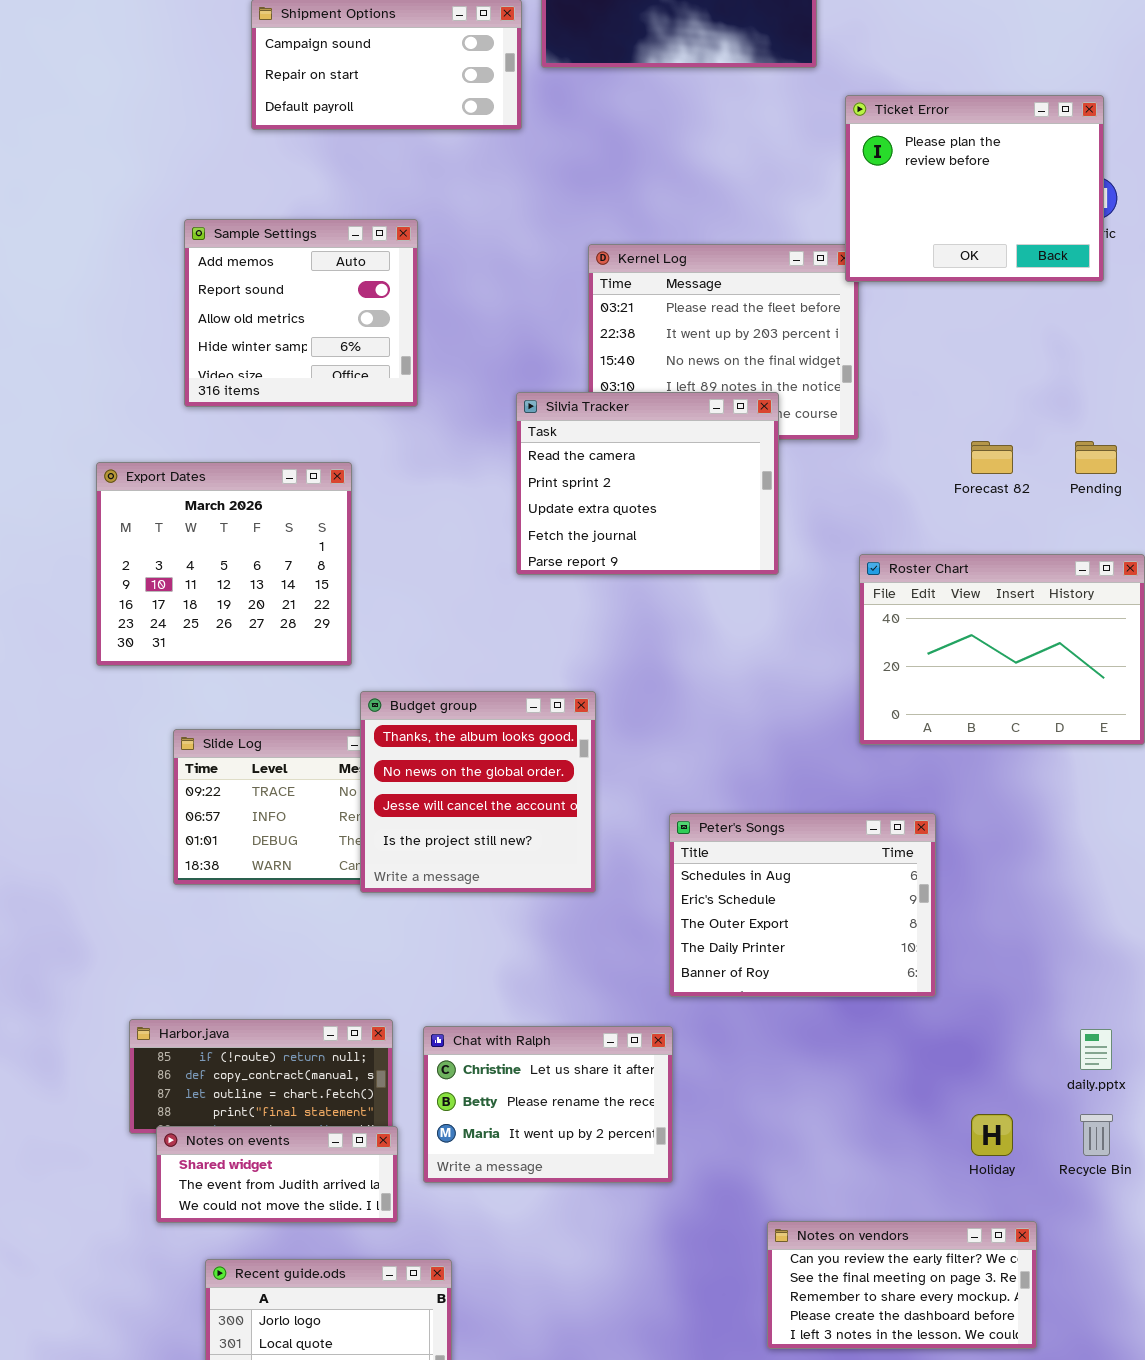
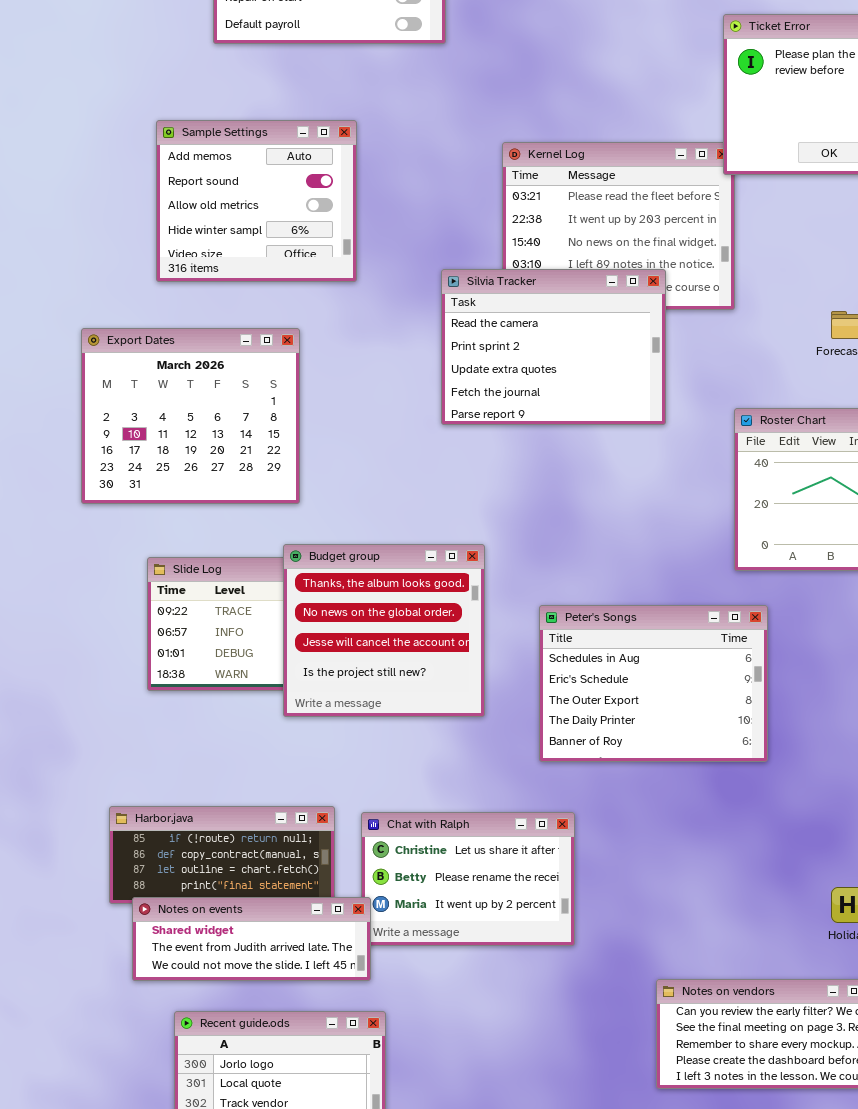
Budget group: [360,691,596,893] -> [283,544,485,717], moved
Peter's Songs: [669,813,936,997] -> [539,605,768,762], moved
Notes on events: [156,1126,398,1223] -> [132,897,371,981], resized

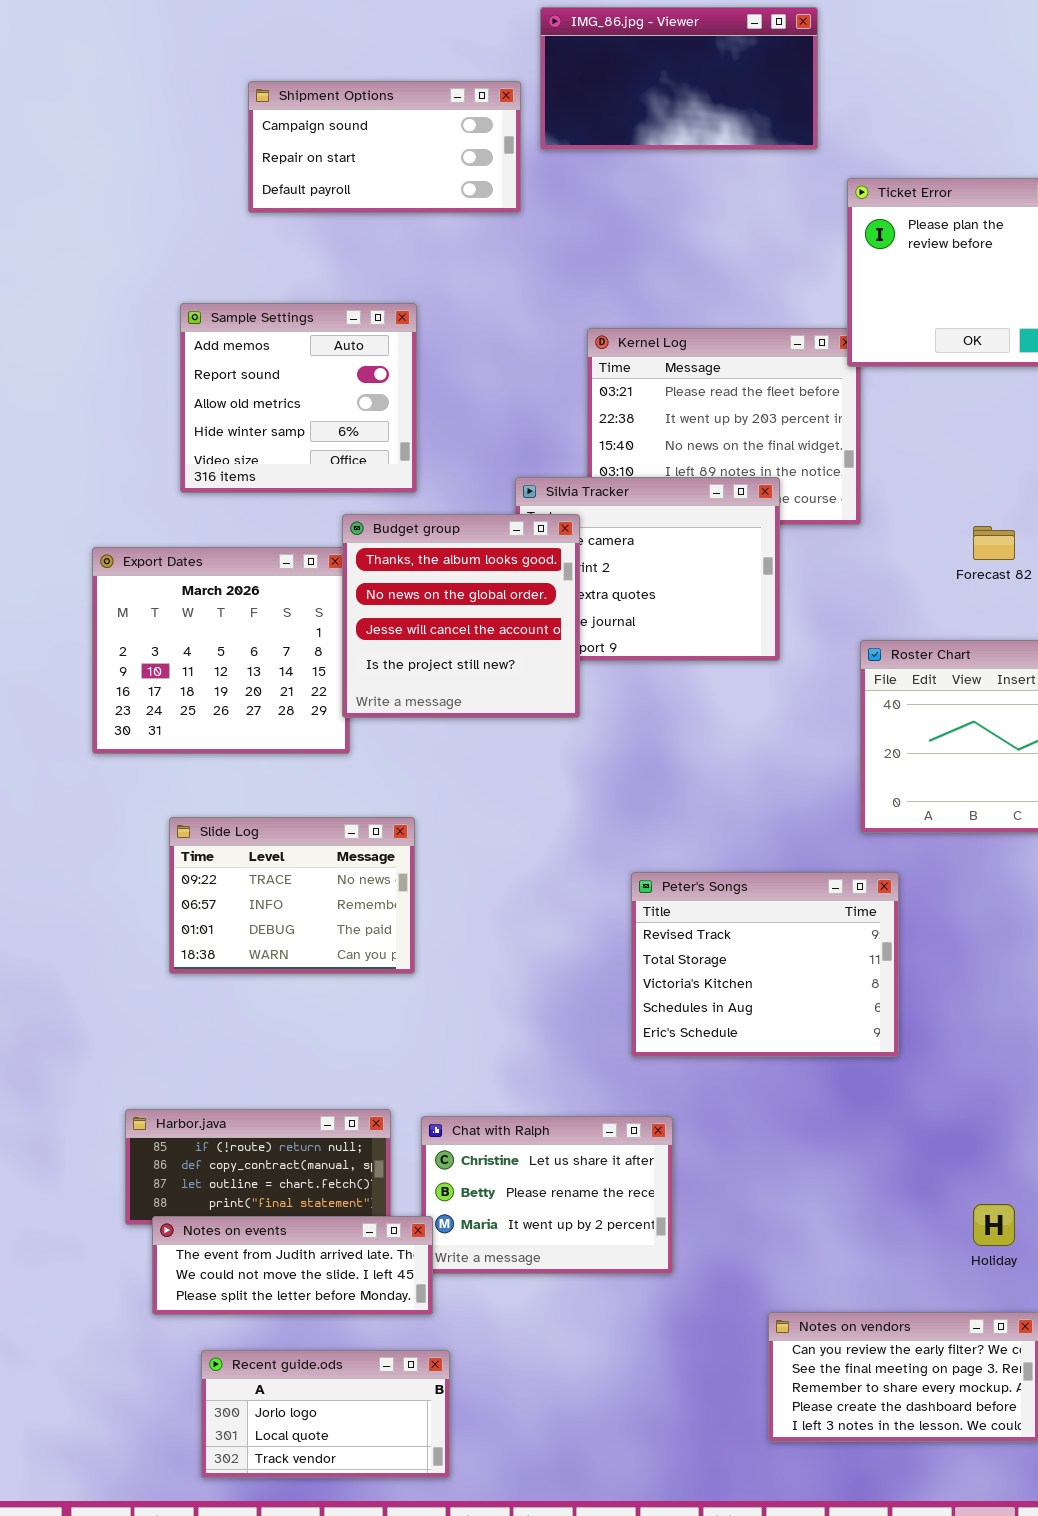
Budget group: [283,544,485,717] -> [342,514,580,718], moved
Peter's Songs: [539,605,768,762] -> [631,872,899,1057], scrolled up 3 rows
Notes on events: [132,897,371,981] -> [152,1216,433,1315], scrolled down 1 row

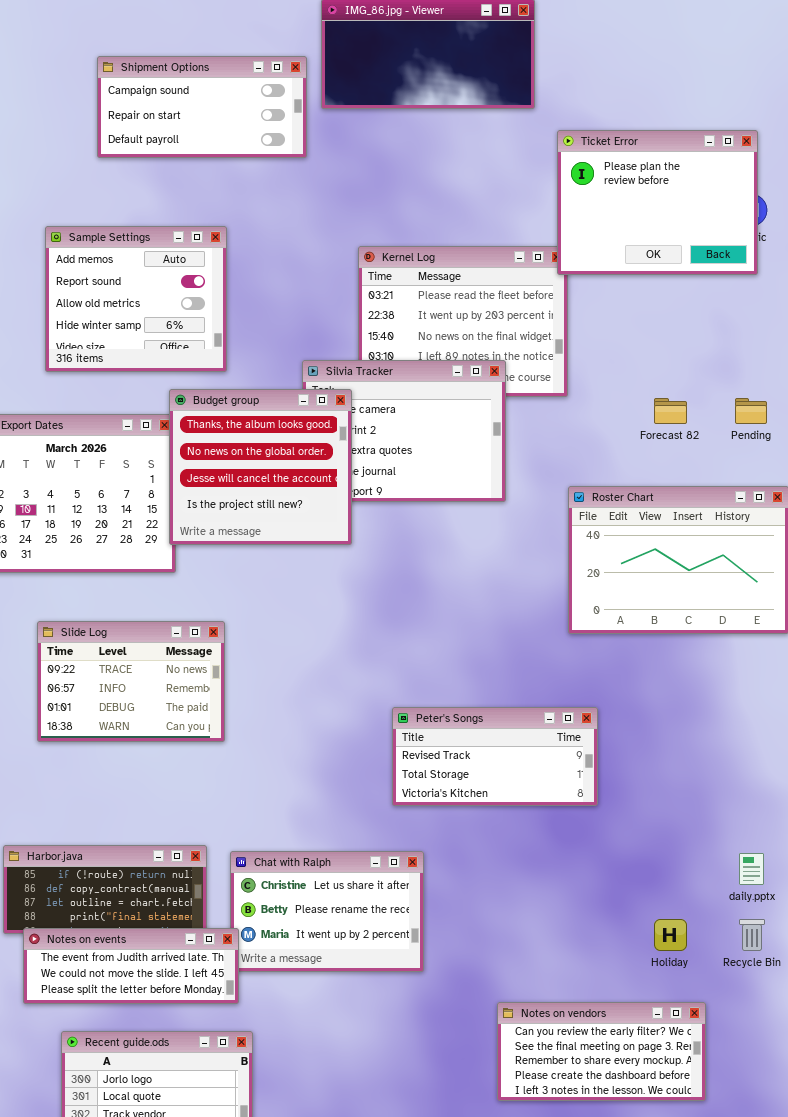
Peter's Songs: [631,872,899,1057] -> [392,707,598,806], resized

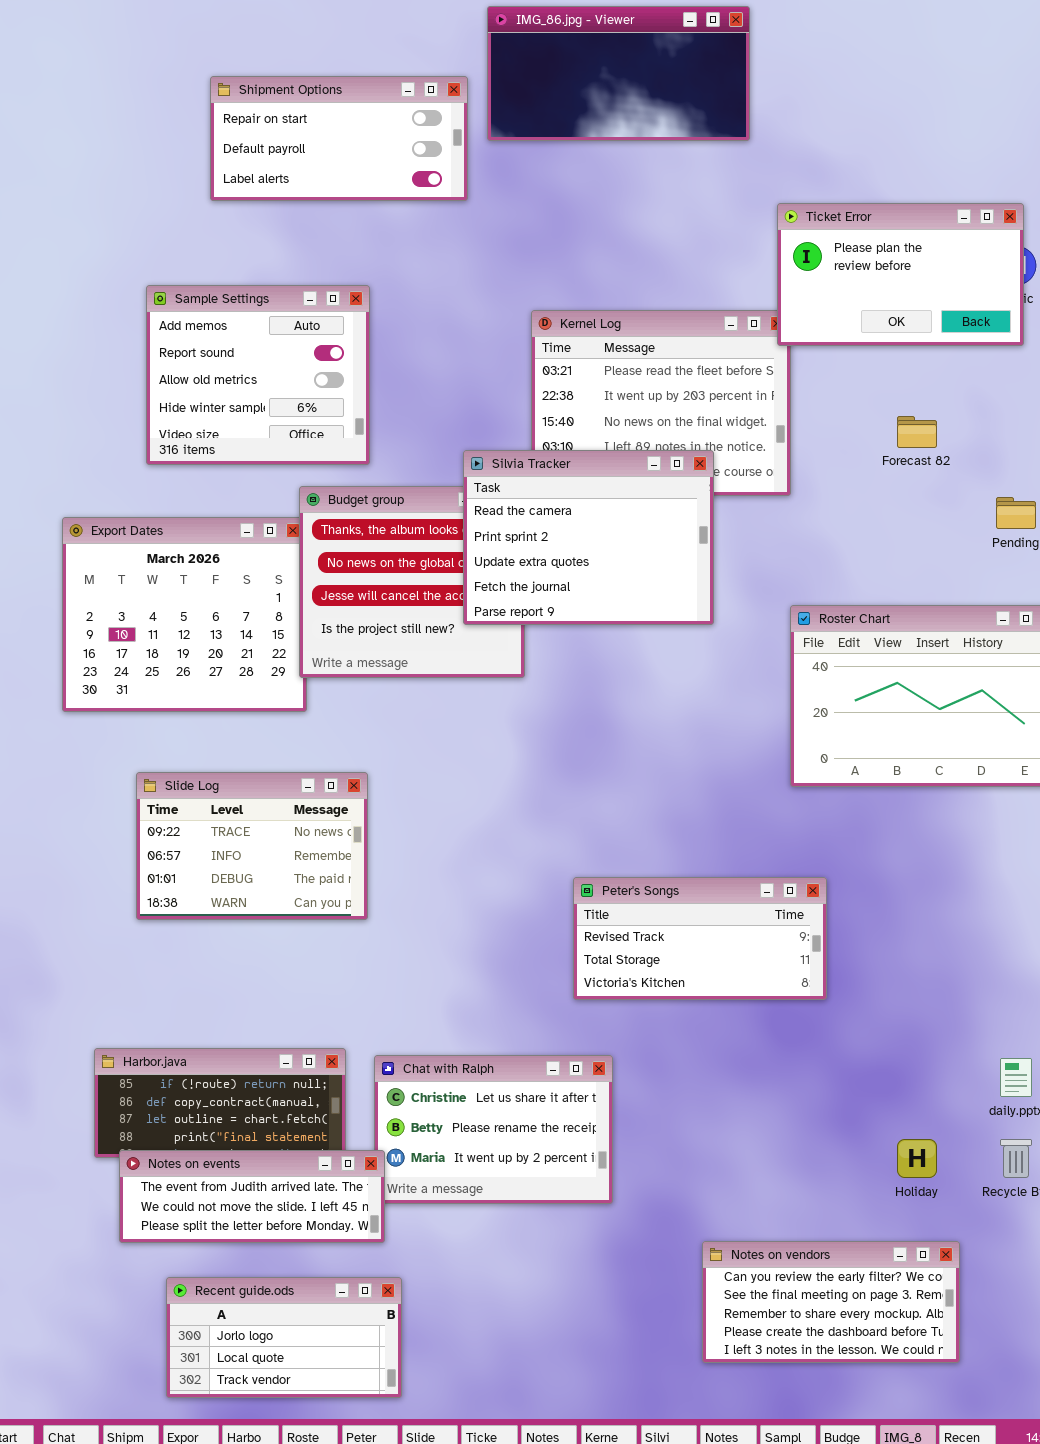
Shipment Options: [97,56,307,158] -> [210,76,468,201], scrolled down 1 row
Ticket Error: [557,130,758,275] -> [777,203,1024,346], resized
Silvia Tracker: [302,360,506,502] -> [463,450,714,625], raised
Forecast 82: [654,398,687,424] -> [897,416,937,448], moved

